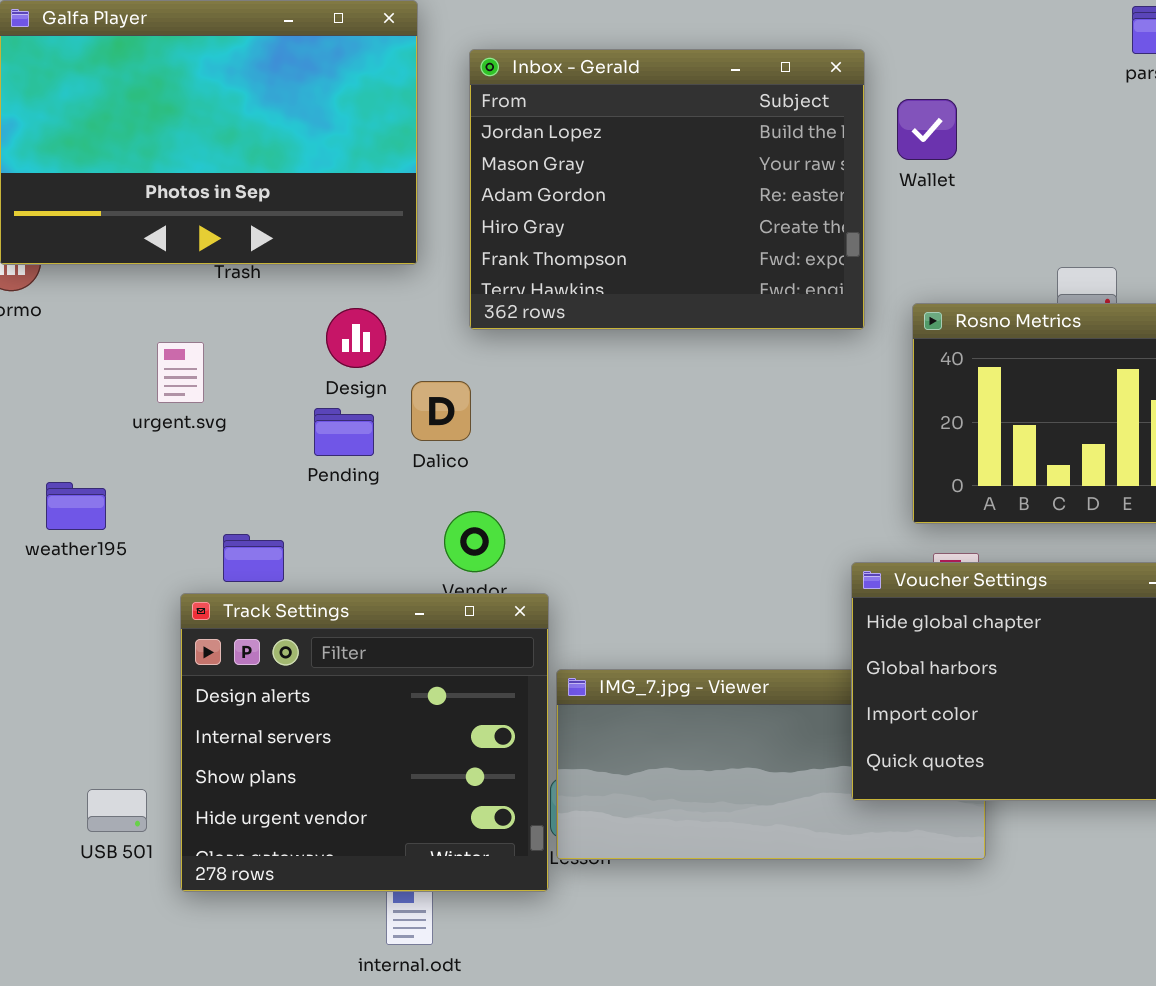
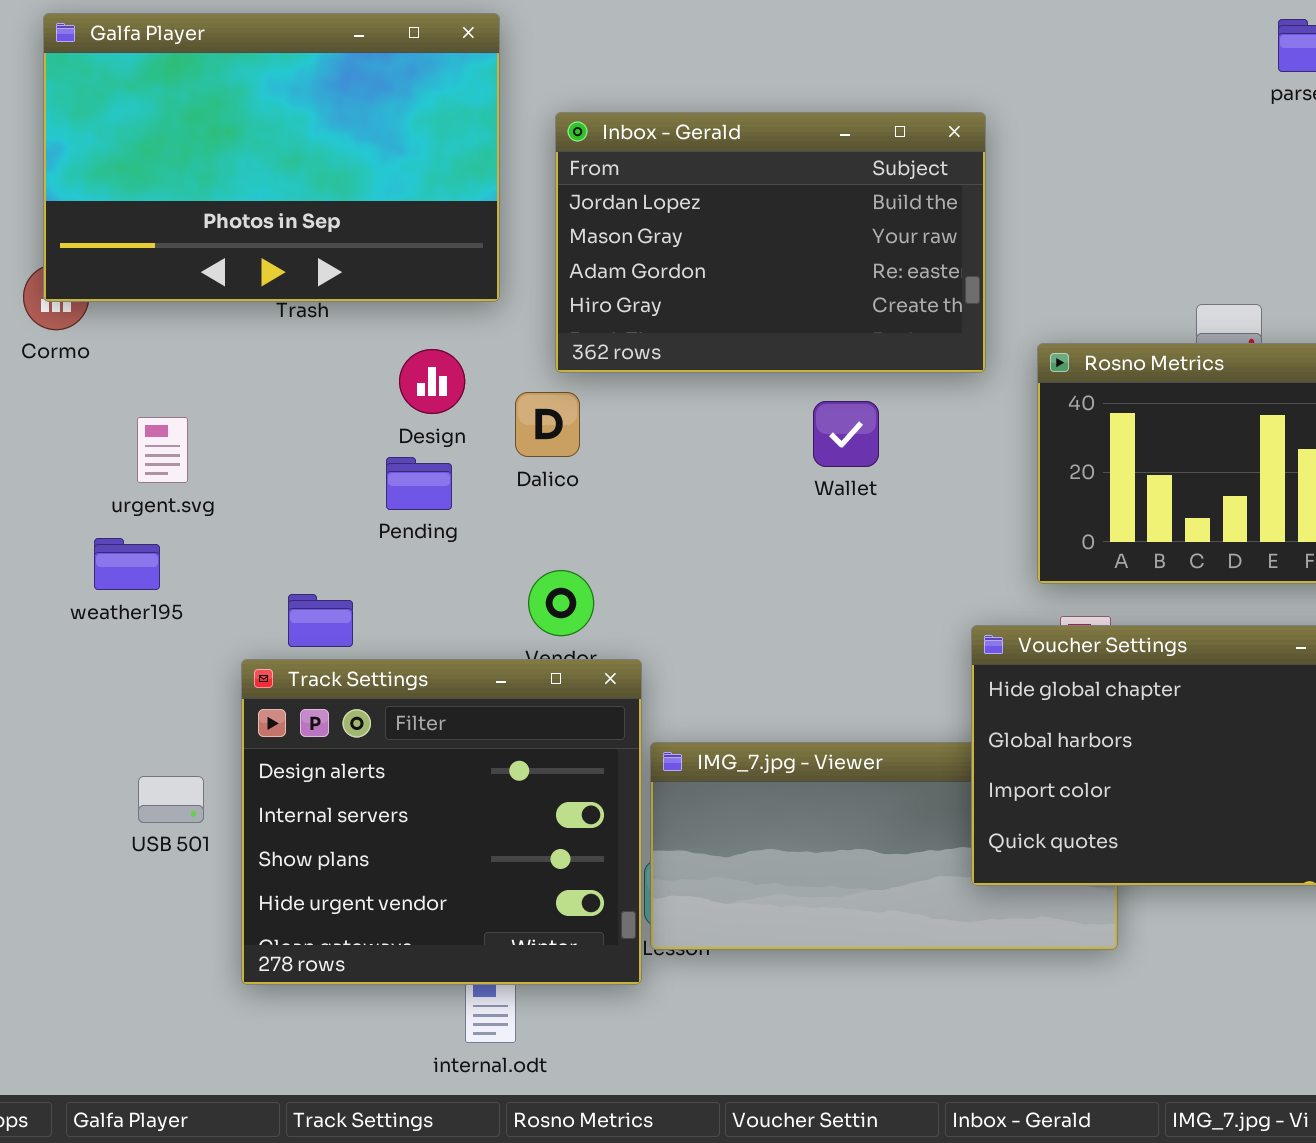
Inbox - Gerald: [469,49,865,330] -> [555,112,986,373], resized
Wallet: [897,99,957,160] -> [813,401,879,467], moved
urgent.svg: [157,342,204,403] -> [137,417,188,483], moved
Dalico: [411,381,471,441] -> [515,392,580,457], moved
USB 501: [87,789,147,832] -> [138,776,204,823], moved

